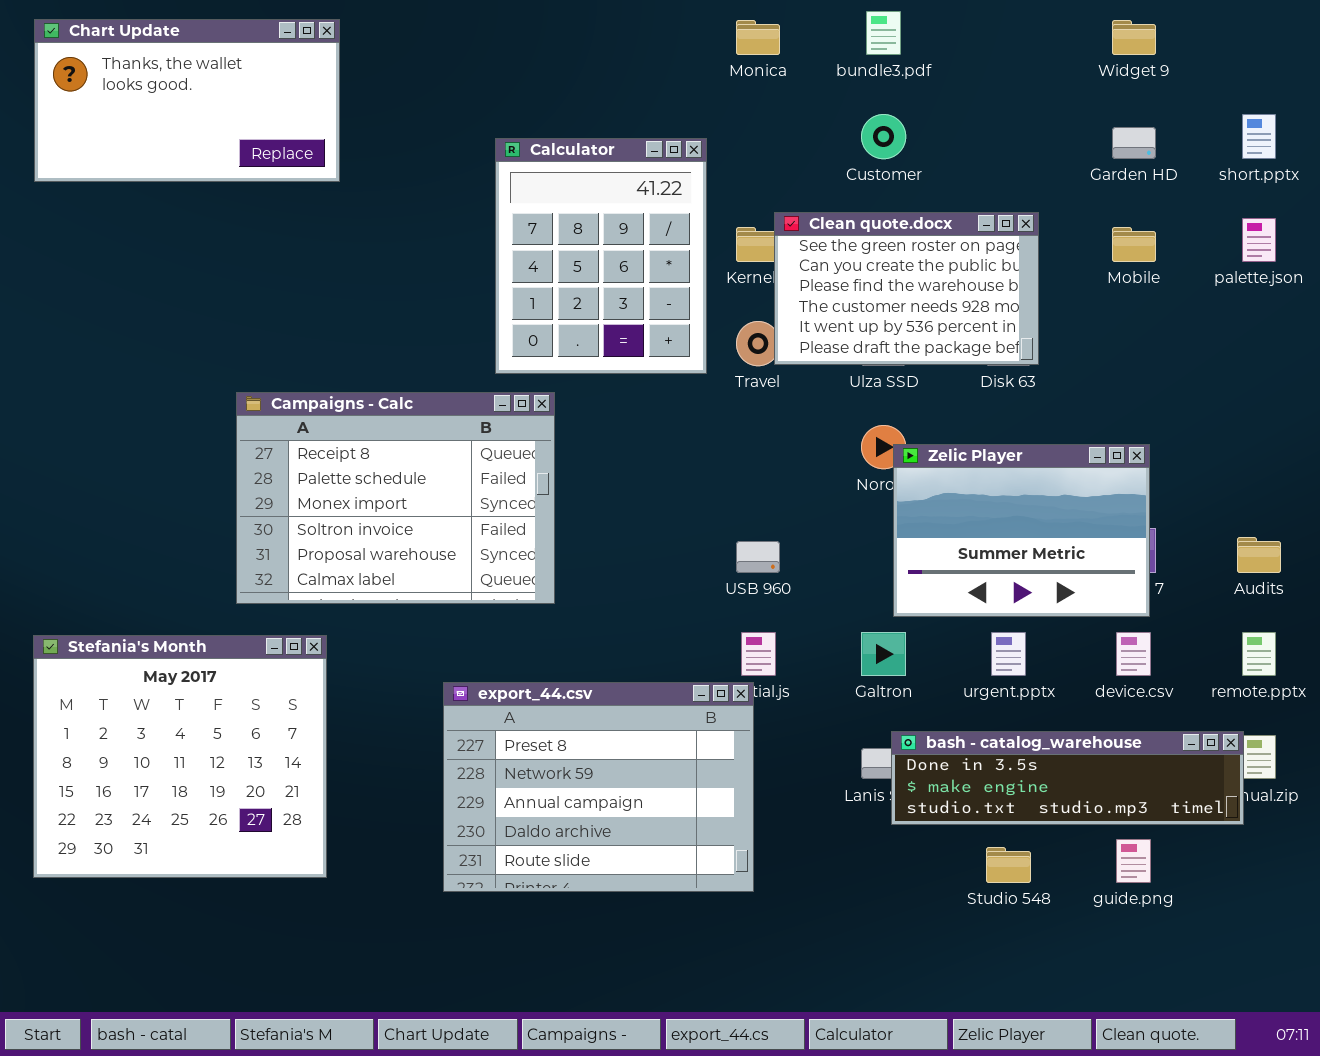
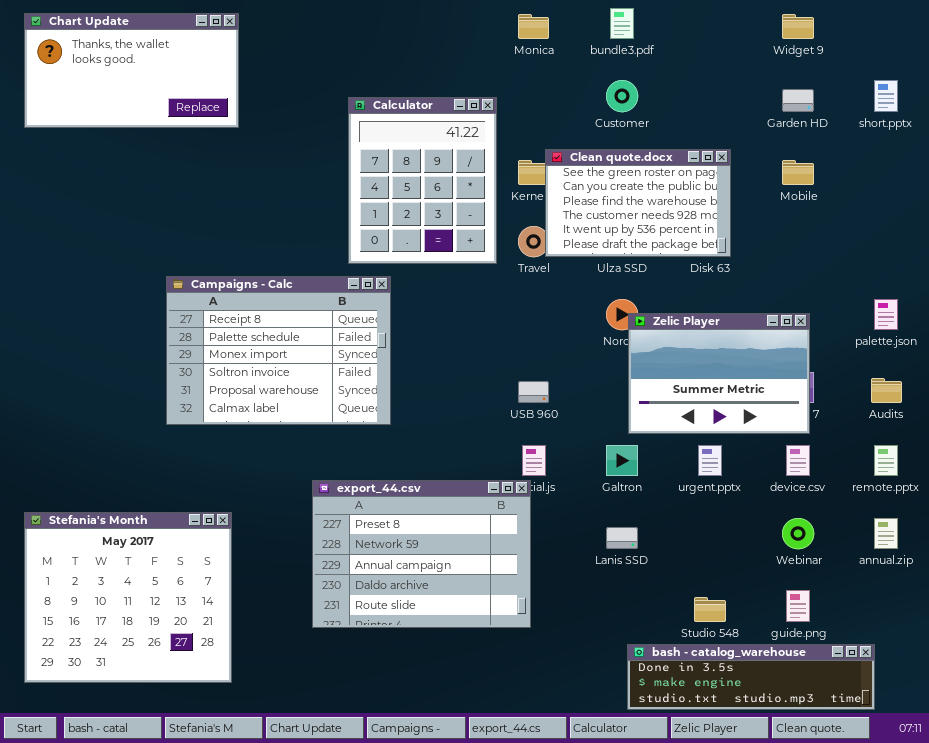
palette.json: [1242,218,1276,262] -> [874,299,898,330], moved
Stefania's Month: [33,635,327,878] -> [24,512,232,683], moved
bash - catalog_warehouse: [891,731,1244,825] -> [627,644,875,710], moved

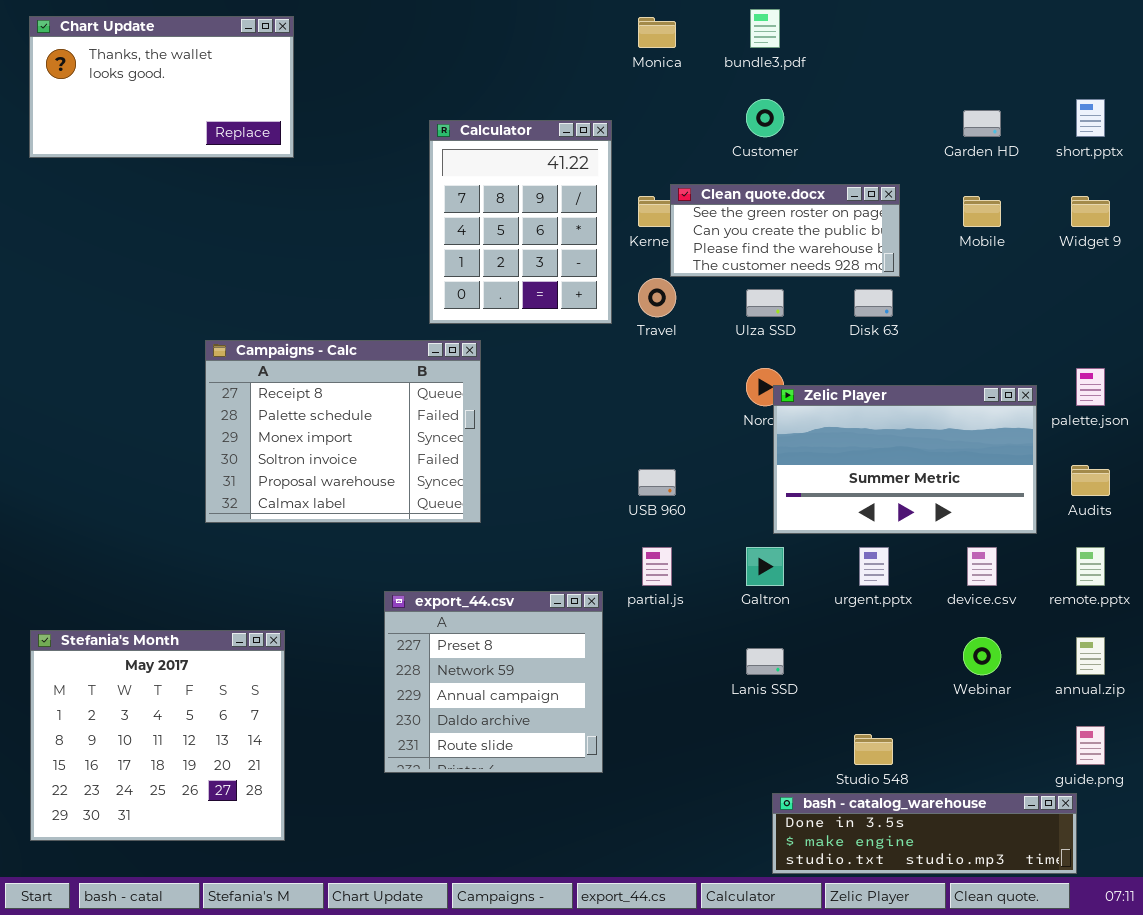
Widget 9: [782,14,814,39] -> [1071,196,1110,227], moved
Clean quote.docx: [545,149,731,257] -> [670,184,900,277], resized
Zelic Player: [628,313,810,434] -> [773,385,1037,534], resized
export_44.csv: [312,480,531,628] -> [384,591,603,773], resized
guide.png: [786,590,810,622] -> [1076,726,1105,765], moved

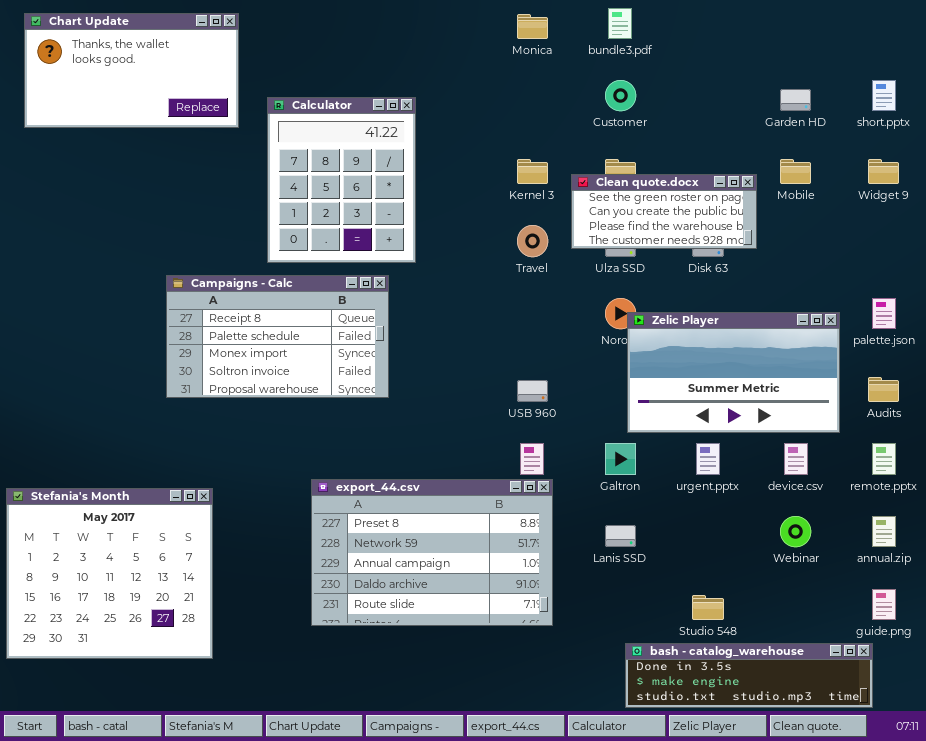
Calculator: [429,120,612,324] -> [267,97,416,263], moved
Clean quote.docx: [670,184,900,277] -> [571,174,757,249], moved
Campaigns - Calc: [205,340,481,523] -> [166,275,389,398], resized
export_44.csv: [384,591,603,773] -> [311,479,553,626], resized
Stefania's Month: [30,630,285,841] -> [6,488,213,659], moved

